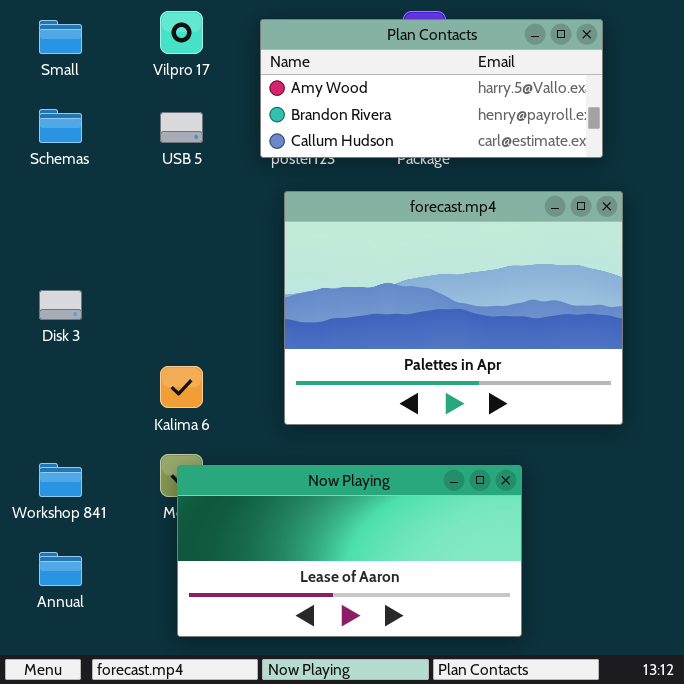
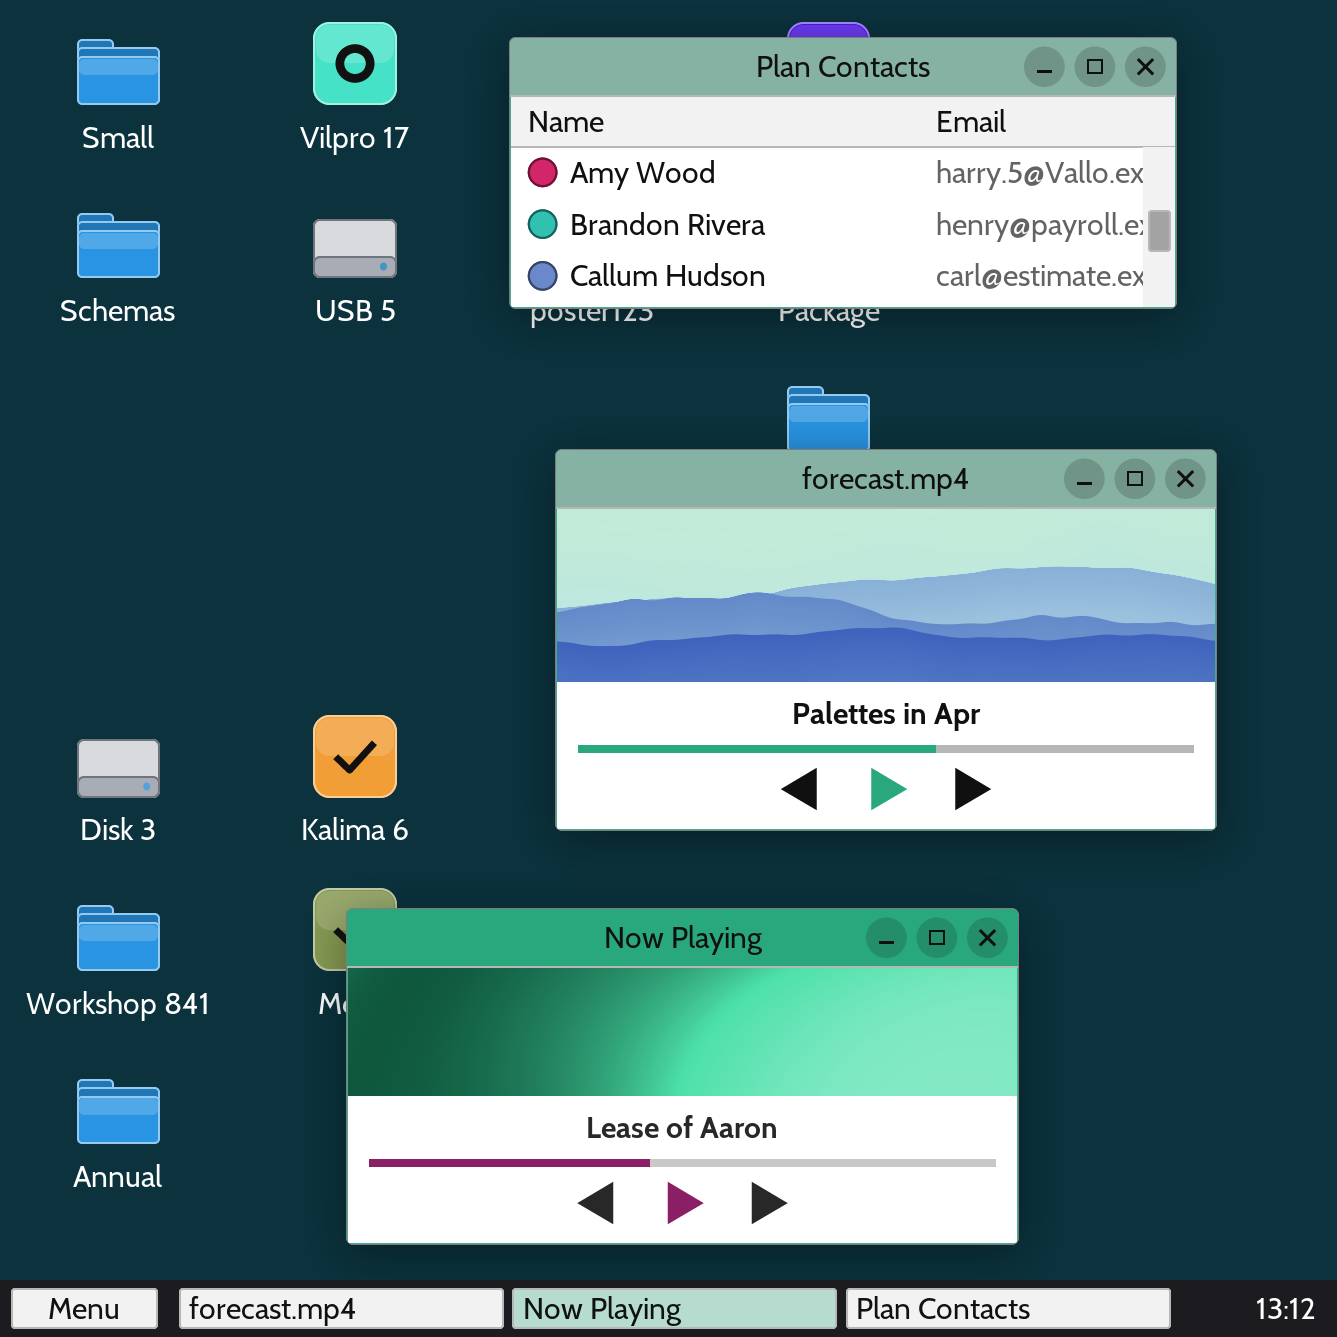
forecast.mp4: [284,191,623,425] -> [555,449,1217,831], resized
Disk 3: [39,290,82,320] -> [77,739,160,798], moved

